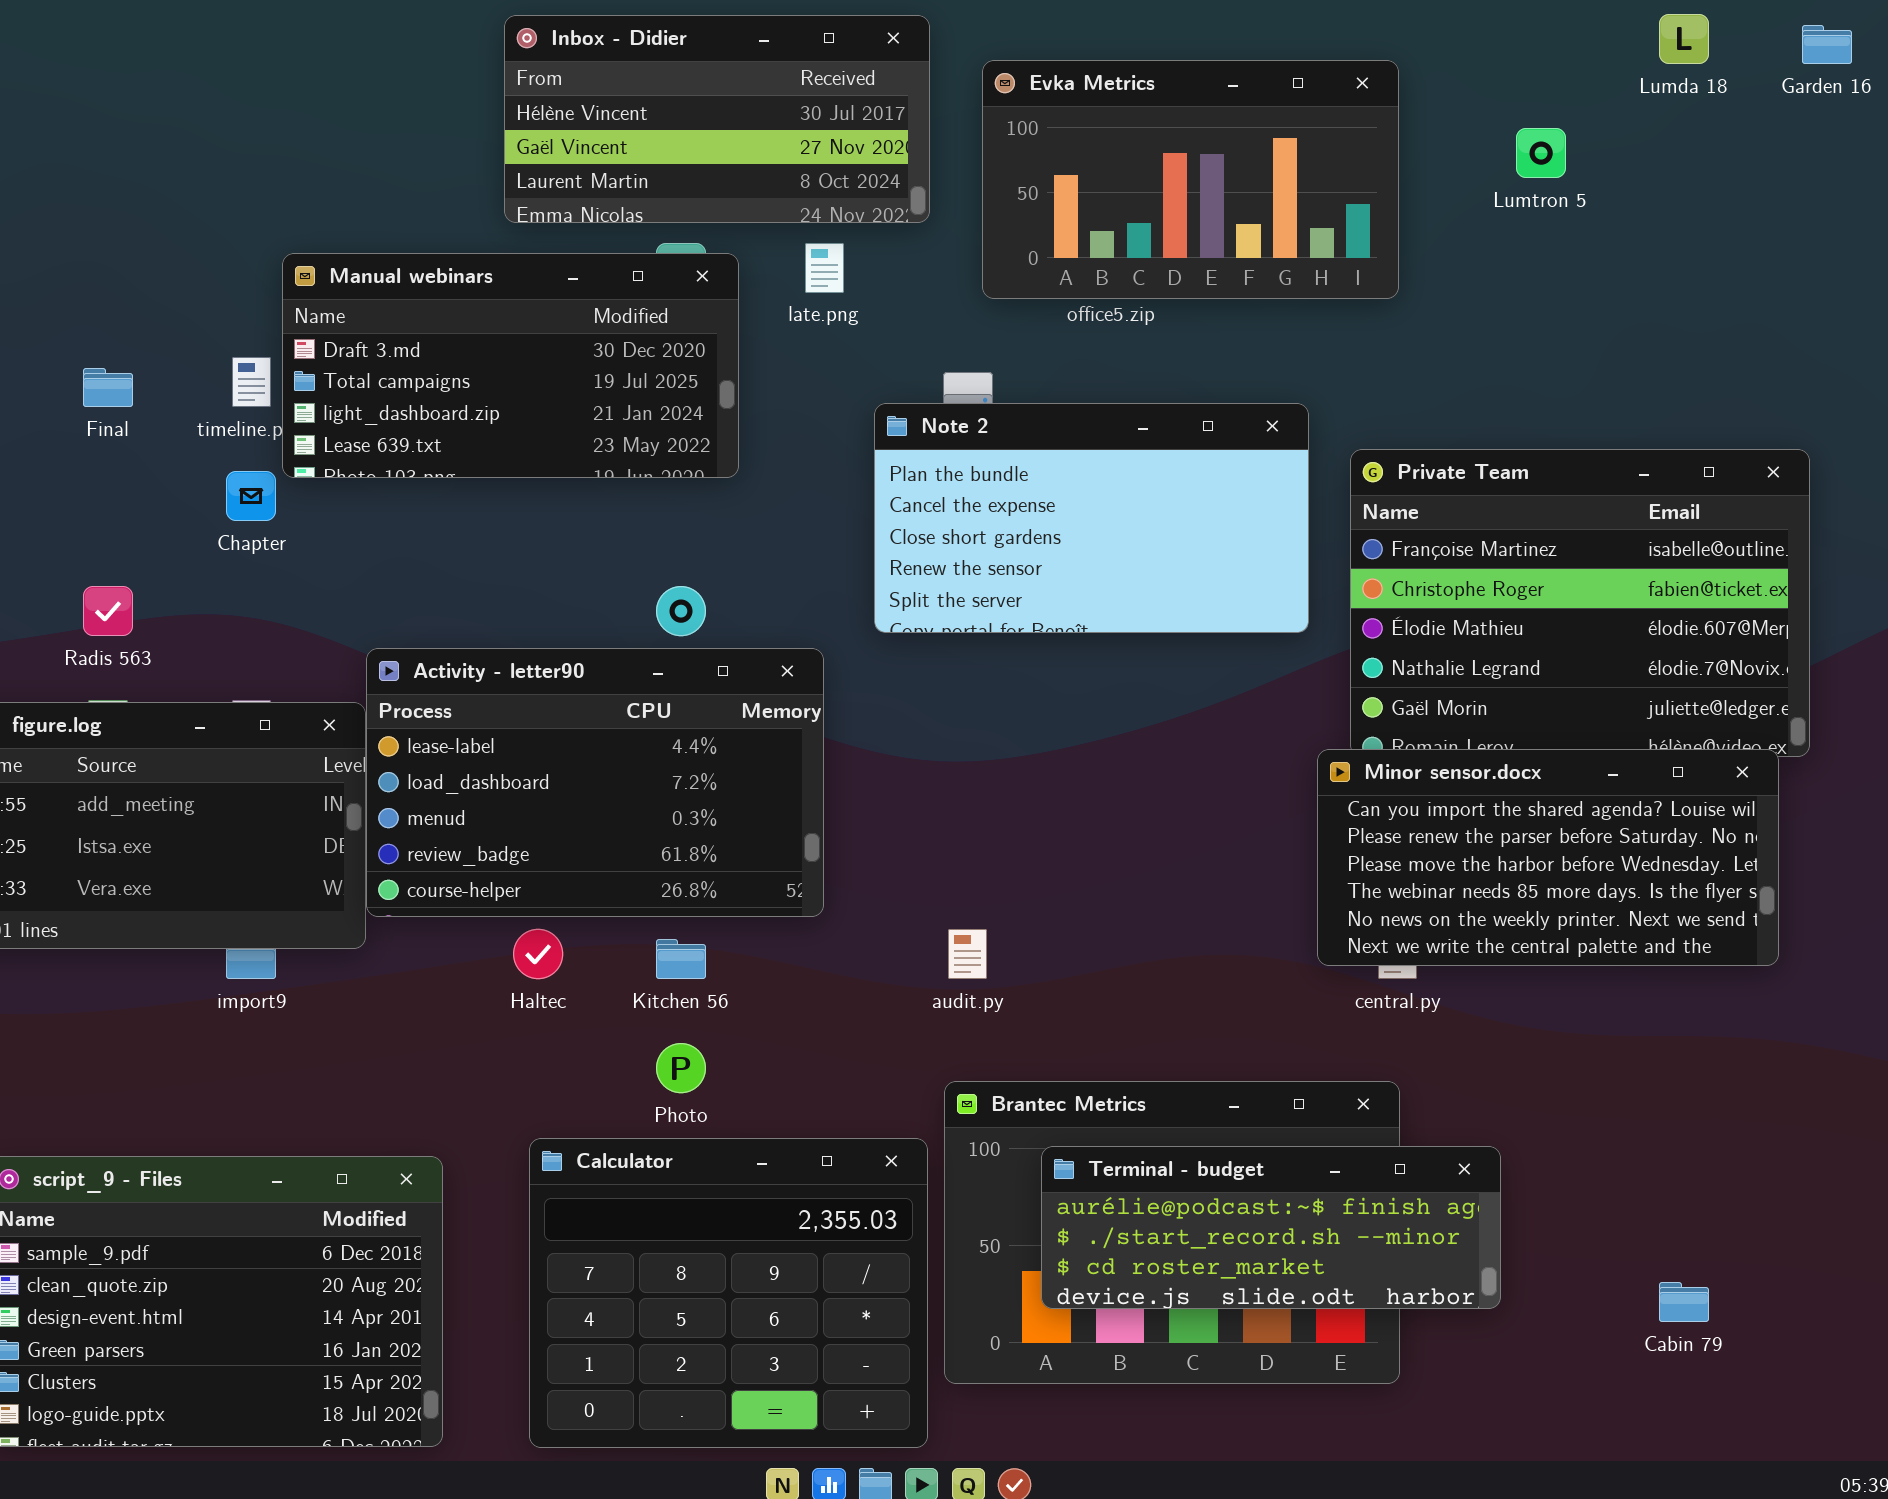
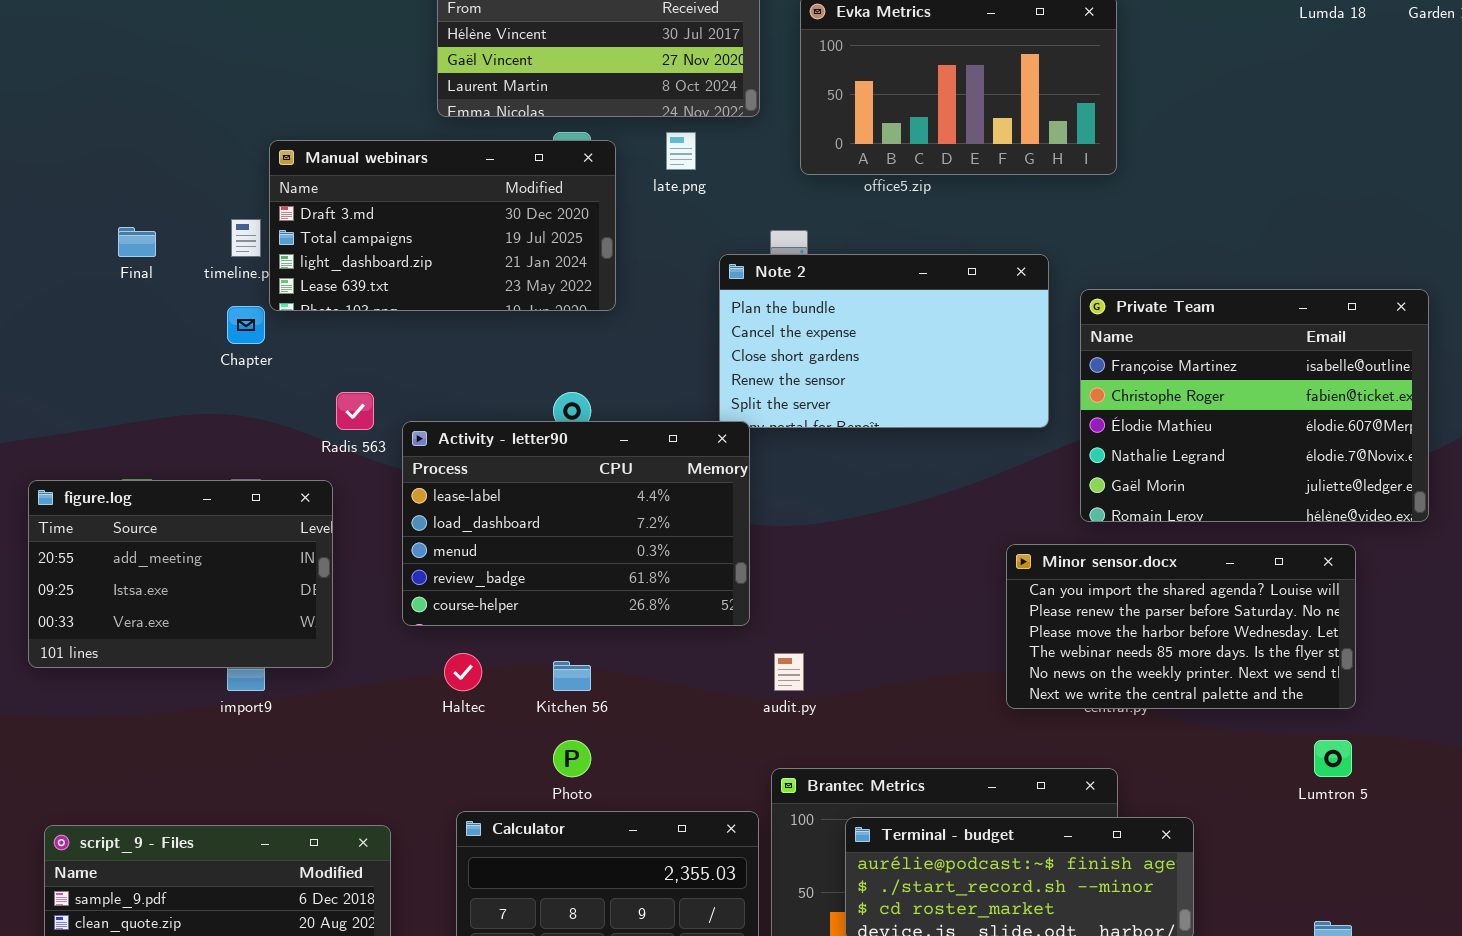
Lumtron 5: [1516,128,1566,178] -> [1314,740,1352,777], moved
Radis 563: [83,586,133,636] -> [336,392,374,430], moved
Activity - letter90: [366,648,824,917] -> [402,421,750,626], moved
Minor sensor.docx: [1317,749,1779,966] -> [1006,544,1356,709], moved

